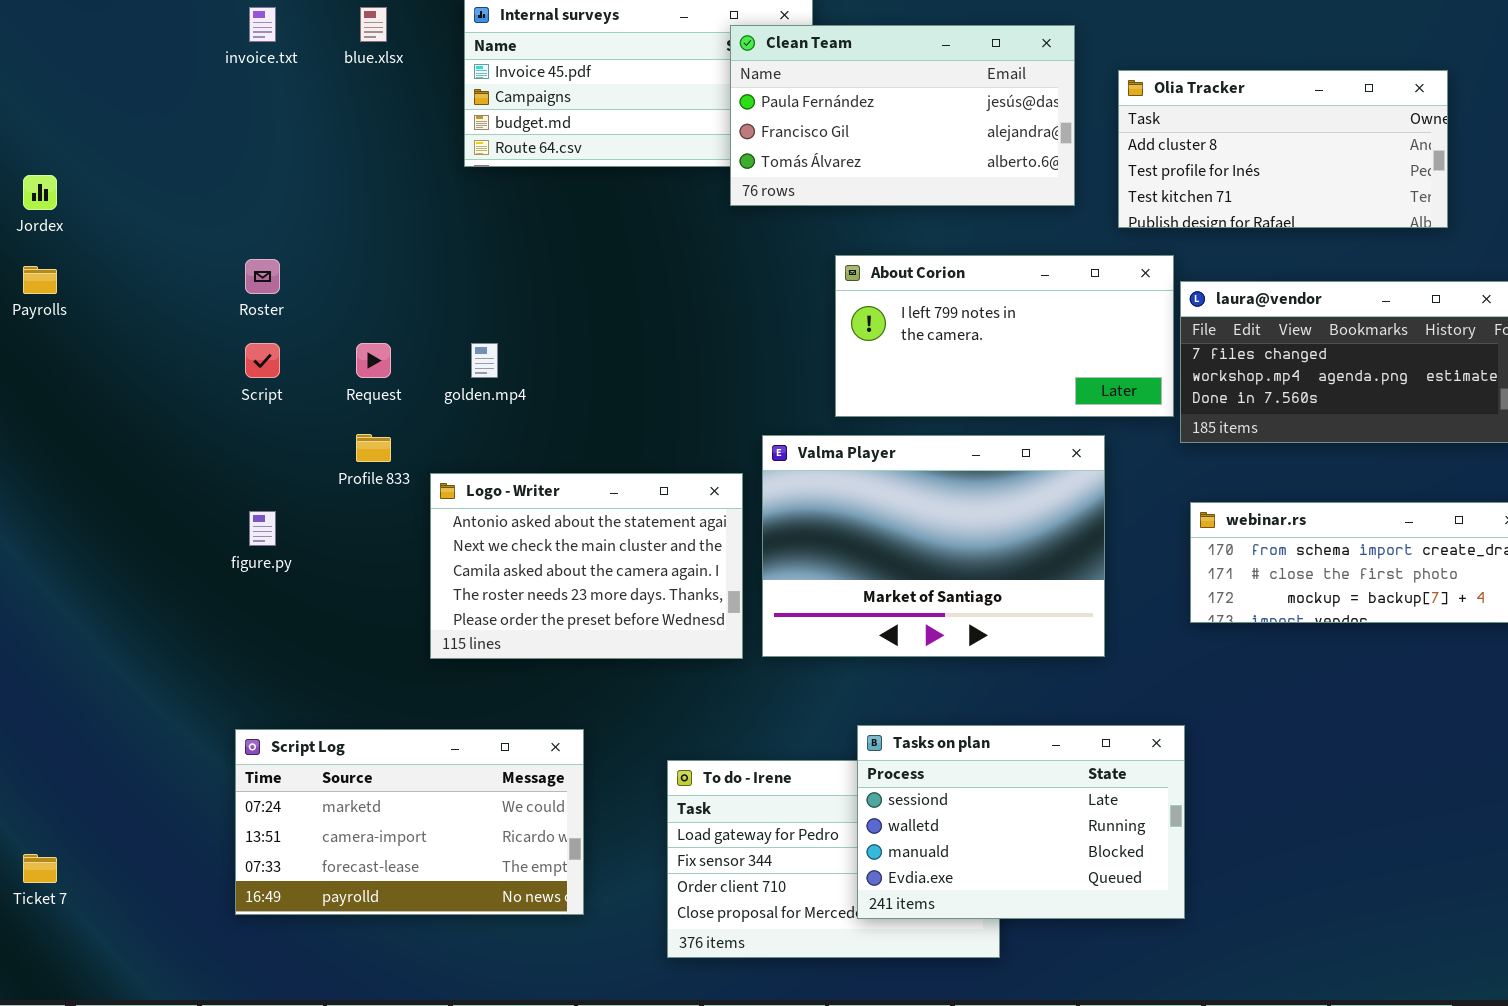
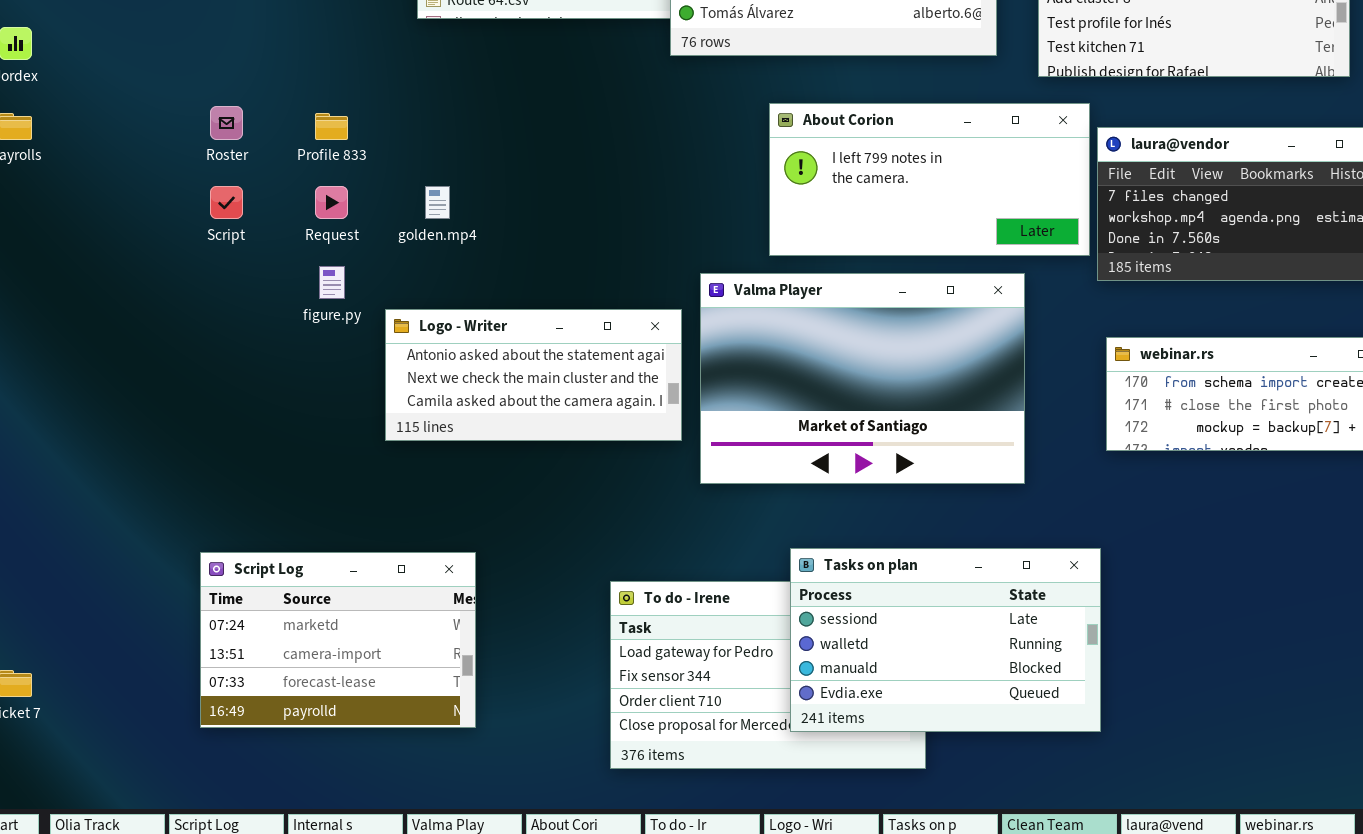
Profile 833: [356,434,391,462] -> [315,113,348,140], moved
Logo - Writer: [430,473,743,659] -> [385,309,682,441], resized
figure.py: [249,511,276,546] -> [319,266,345,299], moved
Script Log: [235,729,584,915] -> [200,552,476,728], resized

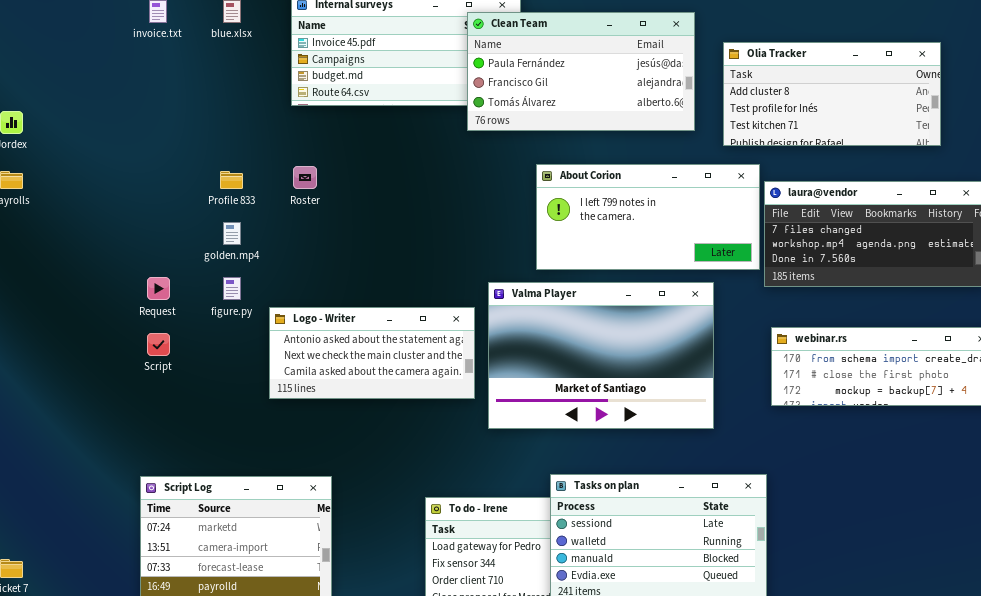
Roster: [210,106,243,140] -> [293,166,317,189], moved
Script: [210,186,243,219] -> [147,333,170,356], moved
Request: [315,186,348,219] -> [147,277,170,300], moved
golden.mp4: [425,186,450,219] -> [223,222,241,245], moved

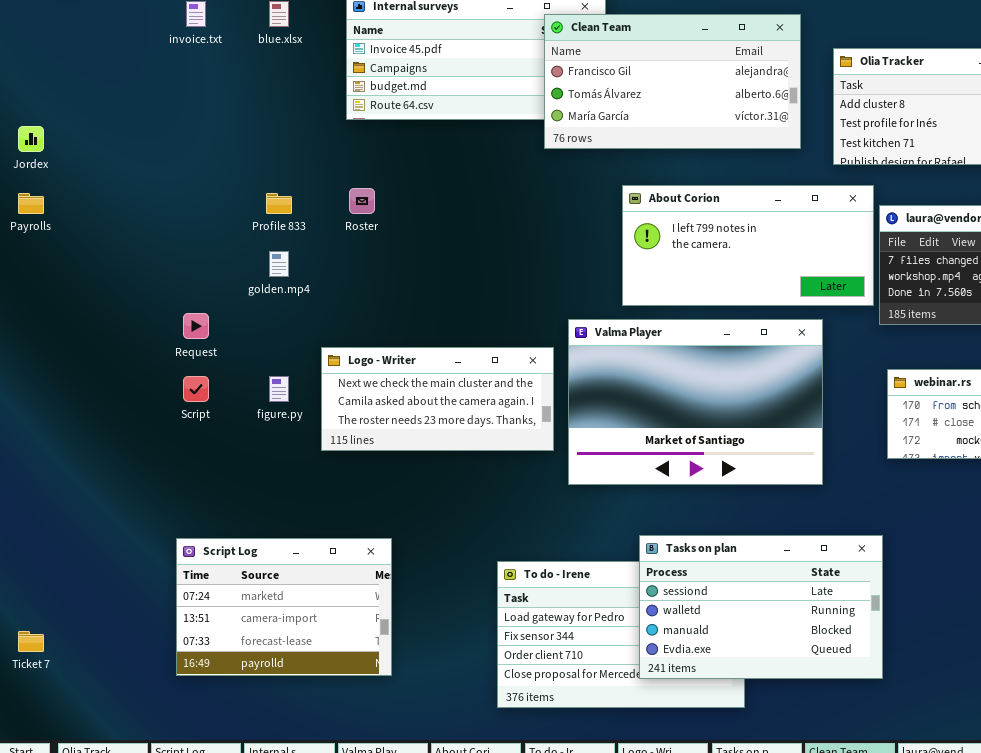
Clean Team: [467,12,695,131] -> [544,14,801,149], scrolled down 1 row
figure.py: [223,277,241,300] -> [269,376,289,402], moved
Logo - Writer: [269,307,475,399] -> [321,347,554,451], scrolled down 1 row

